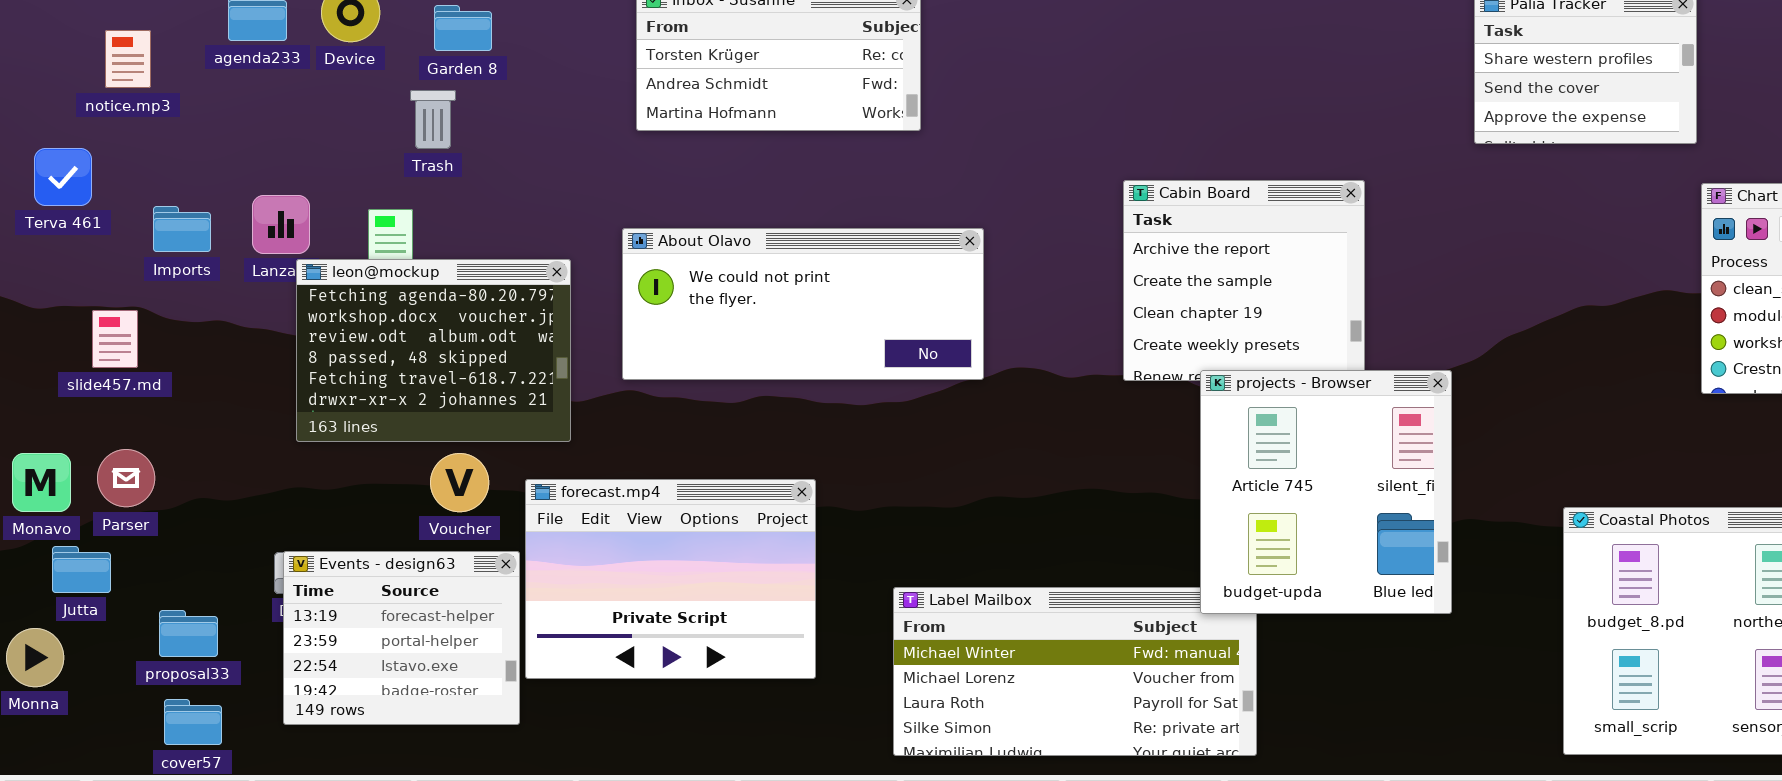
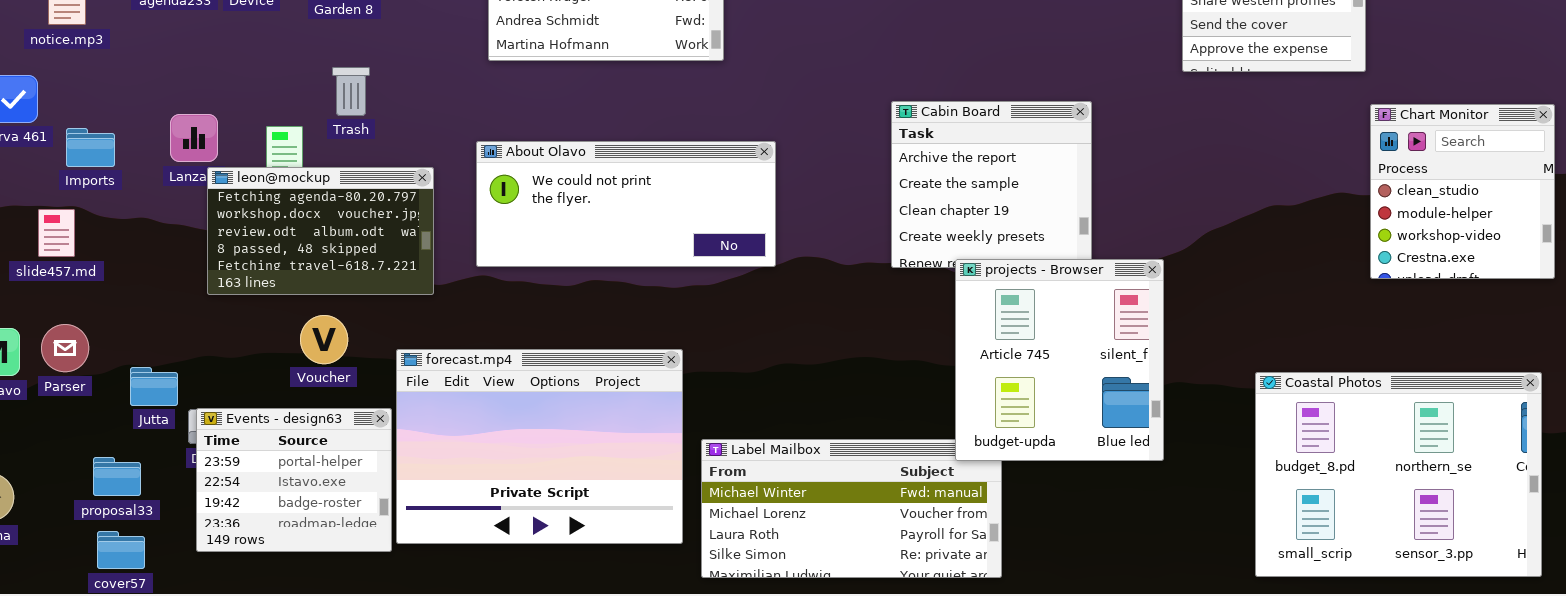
Trash: [410,90,456,149] -> [332,67,370,116], moved
Imports: [153,206,211,252] -> [66,128,115,167], moved
leon@mockup: [296,259,571,442] -> [207,167,434,295], resized
Voucher: [430,453,489,512] -> [300,315,348,364], moved
forecast.mp4: [525,479,816,679] -> [396,349,683,544], resized
Jutta: [52,546,111,593] -> [130,367,178,406], moved
Events - design63: [283,551,520,725] -> [196,408,392,552], scrolled down 1 row

